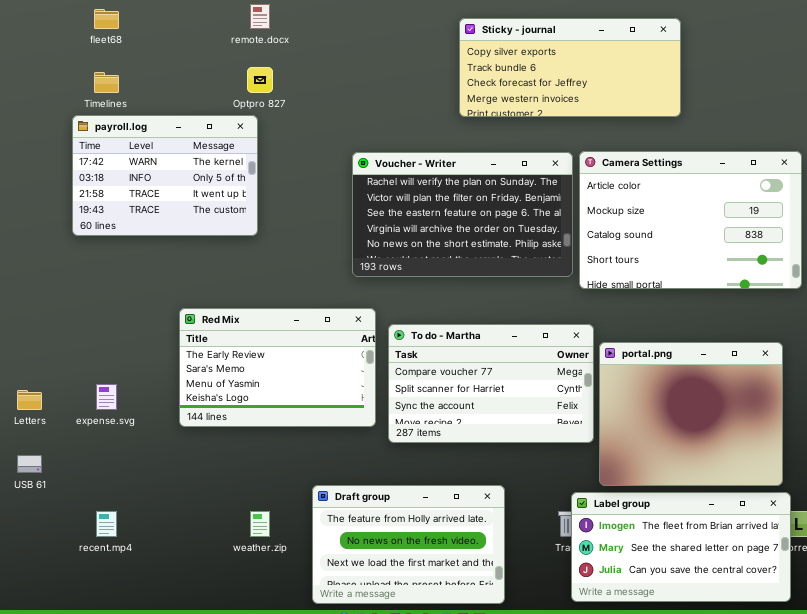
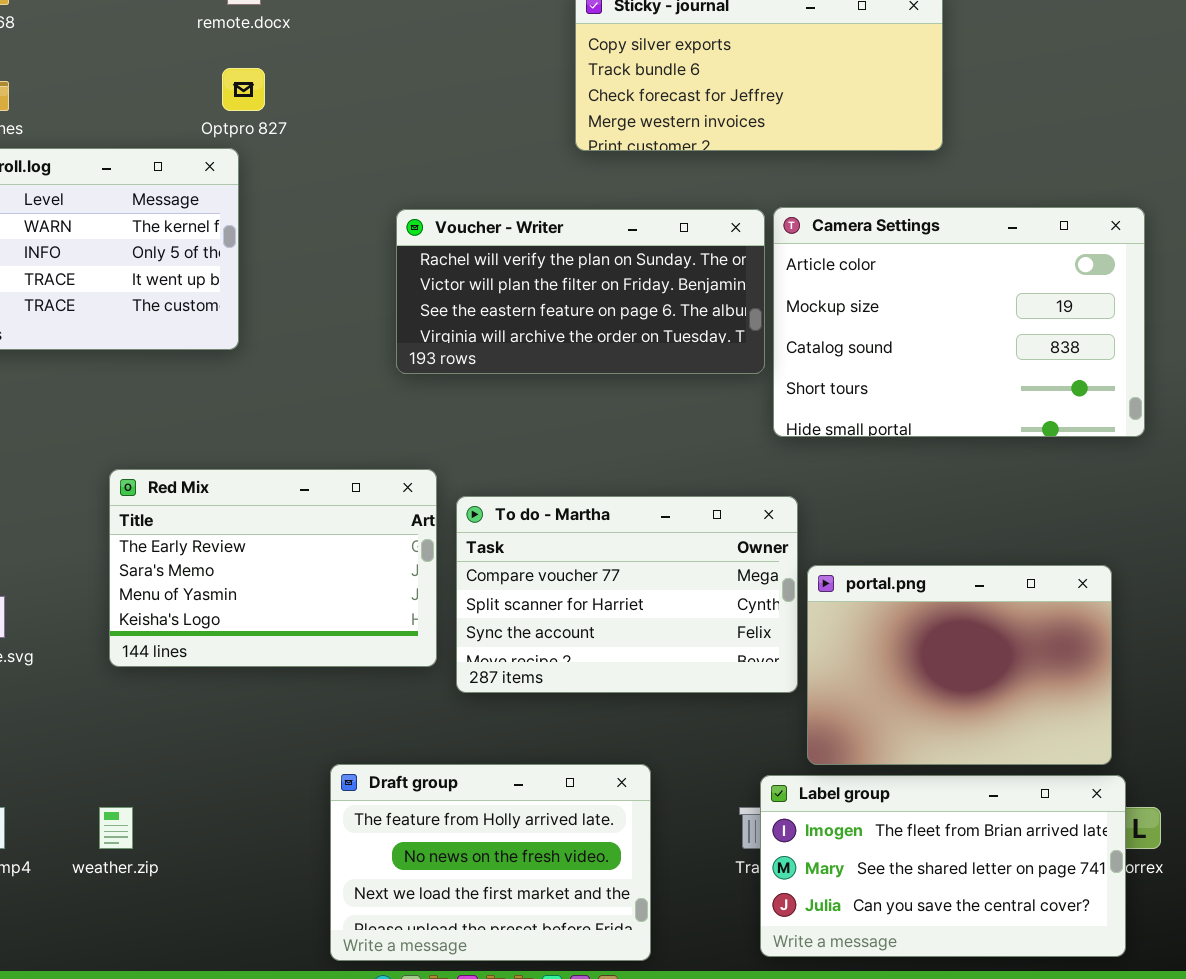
Voucher - Writer: [352,152,573,277] -> [396,209,765,374], resized
portal.png: [599,342,783,486] -> [807,565,1112,765], resized
weather.zip: [250,511,270,537] -> [99,807,133,849], moved

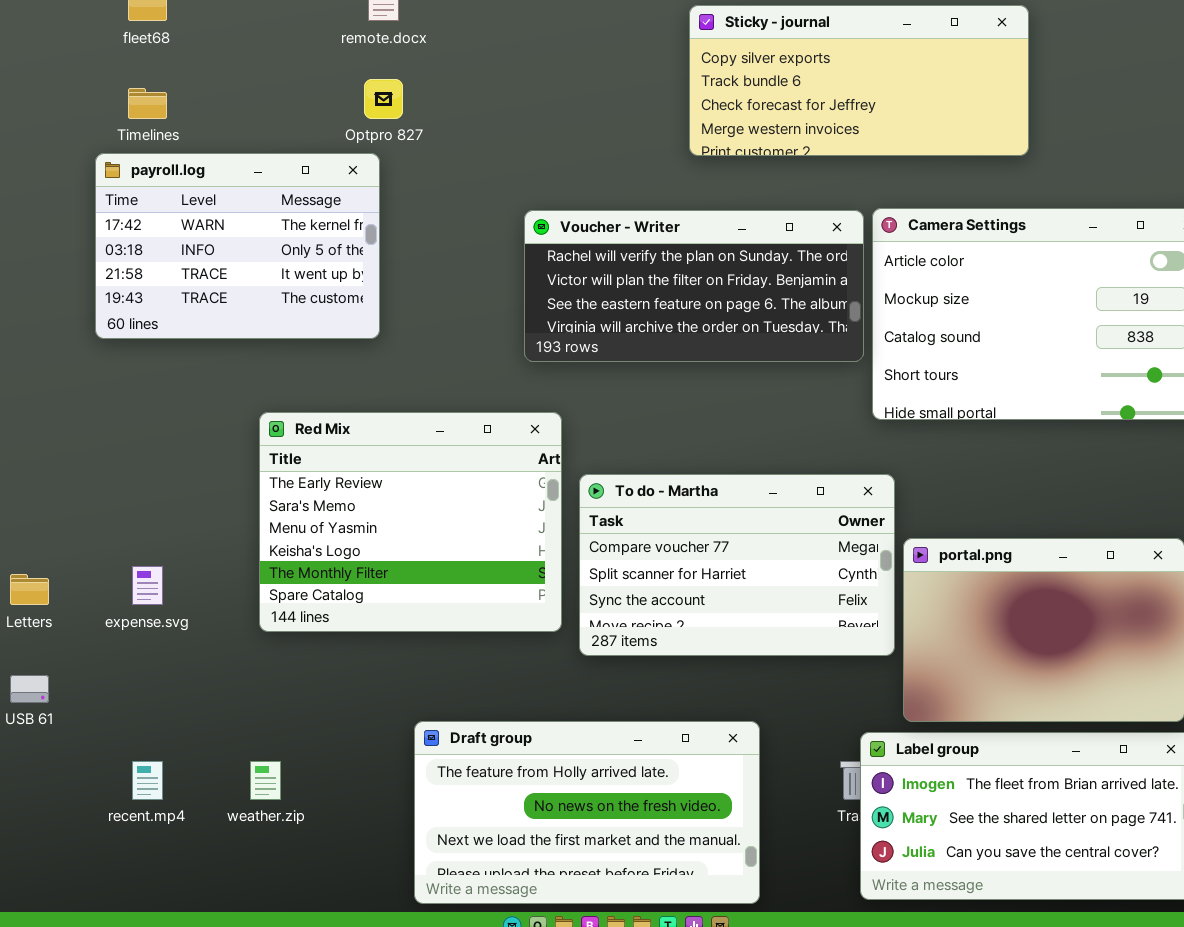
Red Mix: [109,469,437,667] -> [259,412,562,632], resized
Draft group: [330,764,651,961] -> [414,721,760,904], resized

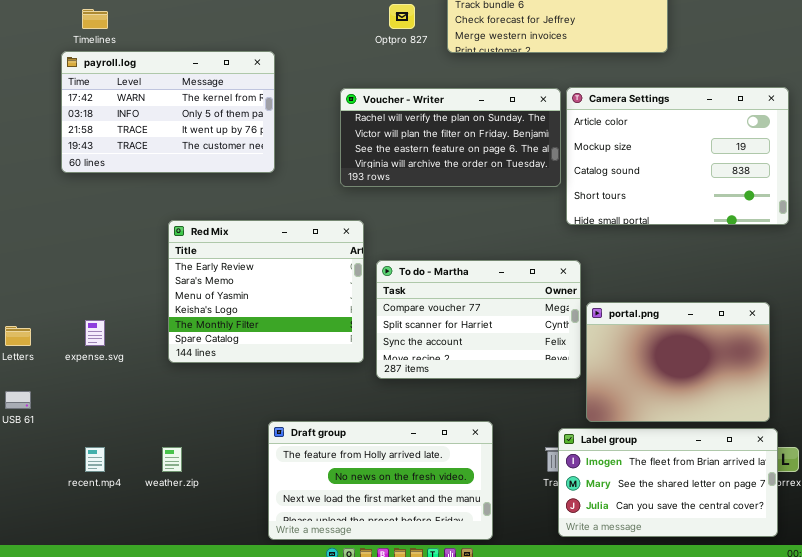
Optpro 827: [364,79,403,119] -> [389,4,415,29], moved
payroll.log: [95,153,380,339] -> [61,51,275,173], resized

